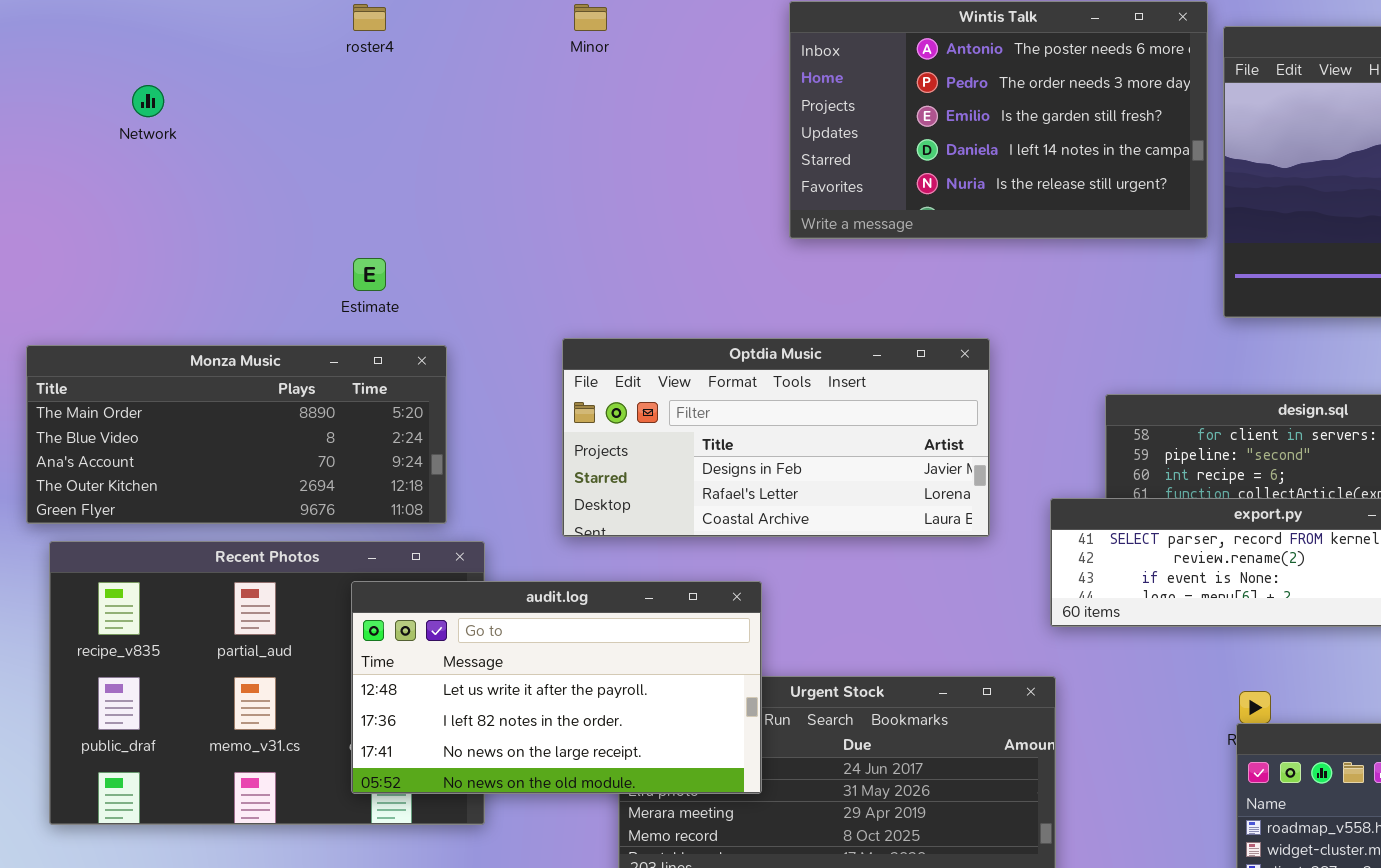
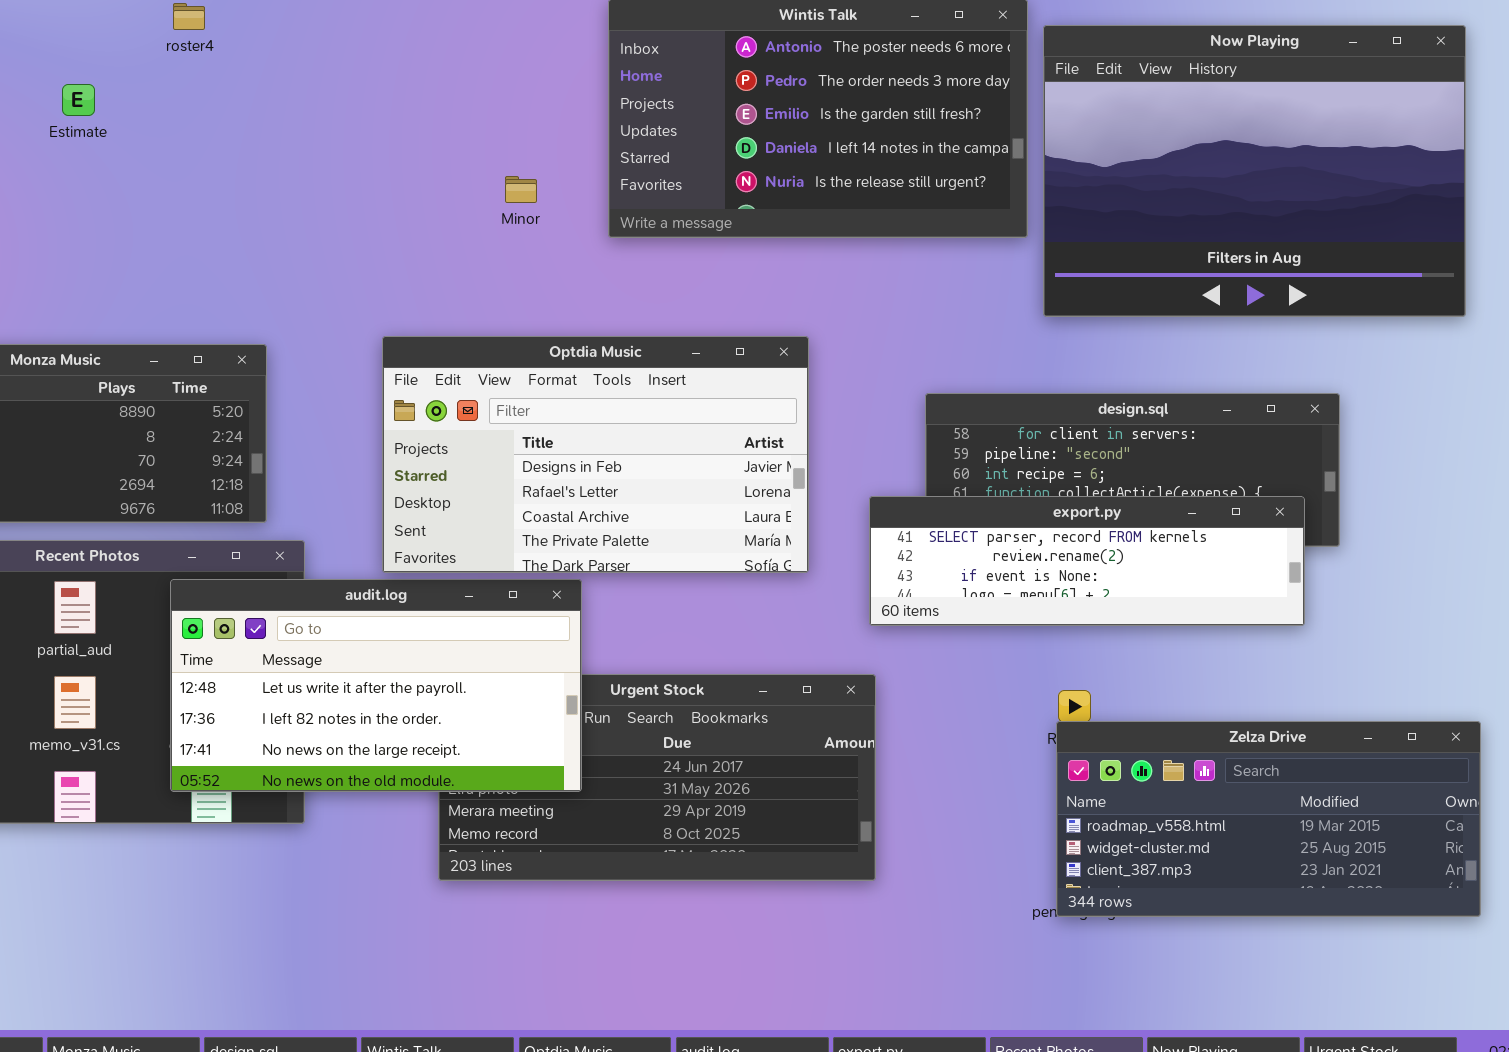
Minor: [574,4,607,31] -> [505,176,537,203], moved
Estimate: [353,258,386,291] -> [62,84,95,116], moved
Optdia Music: [562,338,990,537] -> [382,336,809,573], resized

